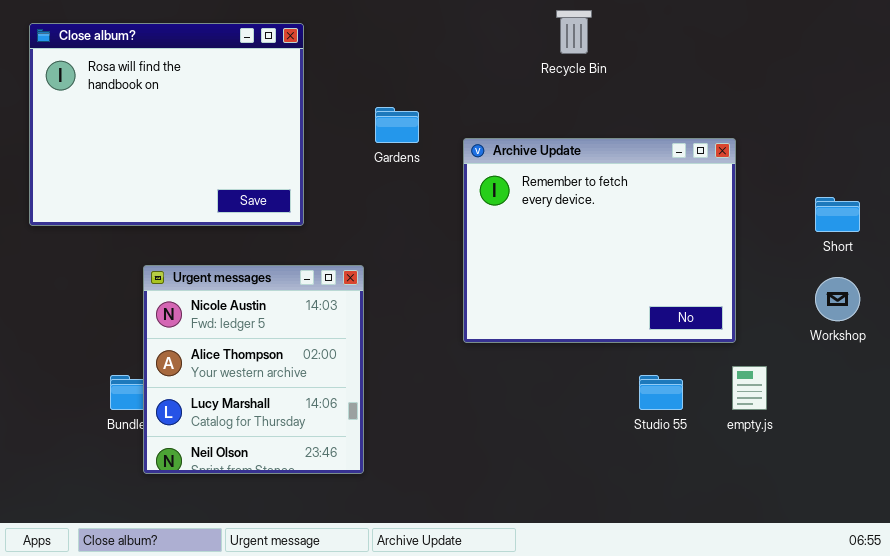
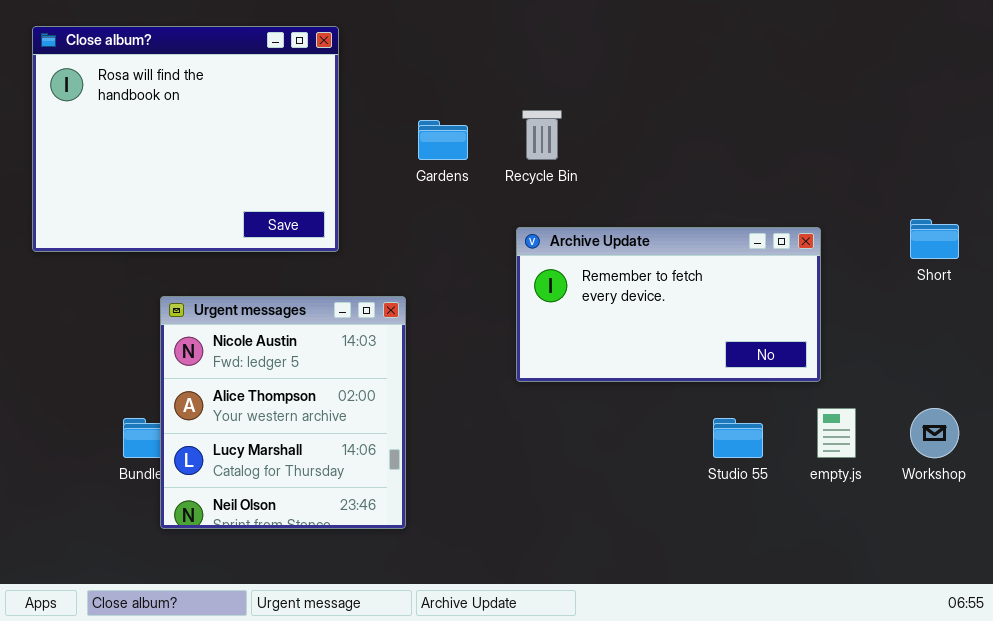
Recycle Bin: [556,10,592,54] -> [522,110,562,160], moved
Archive Update: [463,138,736,343] -> [516,227,821,382], resized
Workshop: [815,277,860,321] -> [910,408,959,458], moved

